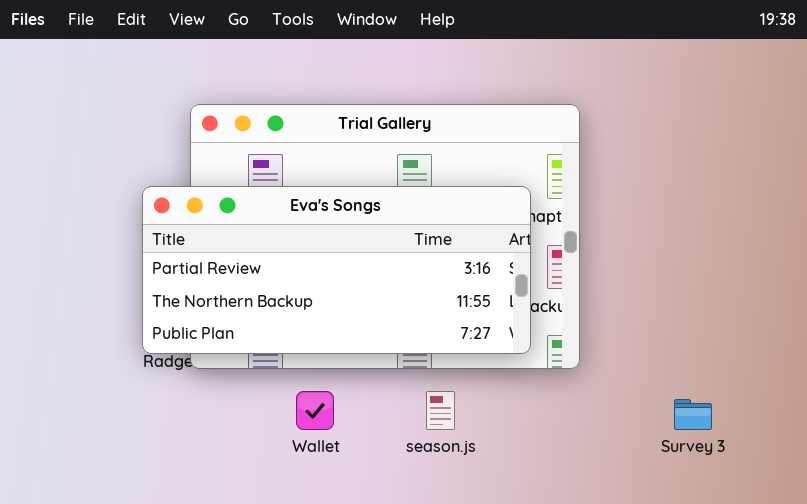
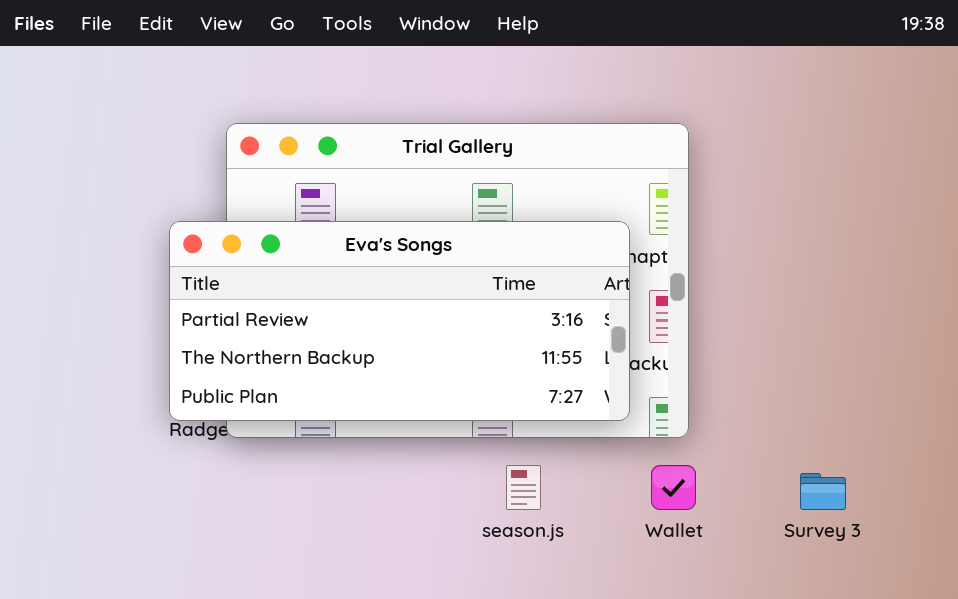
Wallet: [296,391,334,430] -> [651,465,696,510], moved

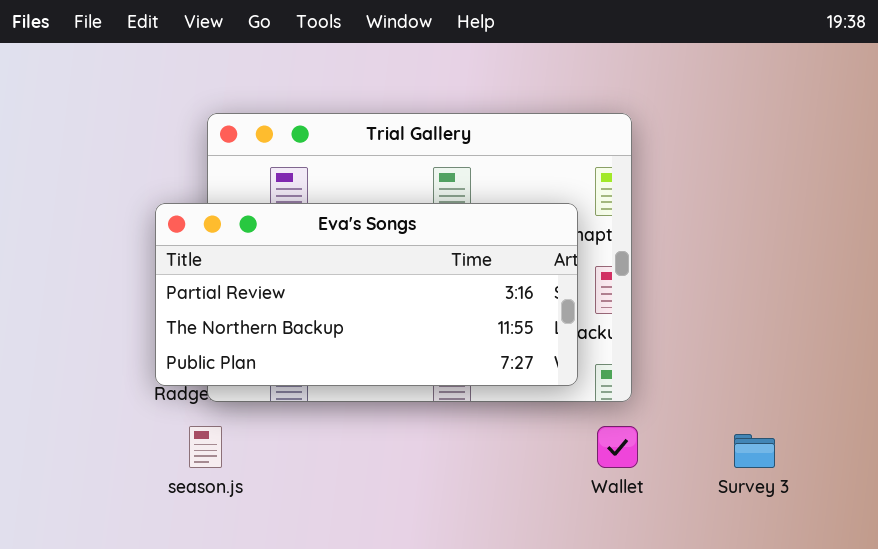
season.js: [506,465,541,510] -> [189,426,222,468], moved

